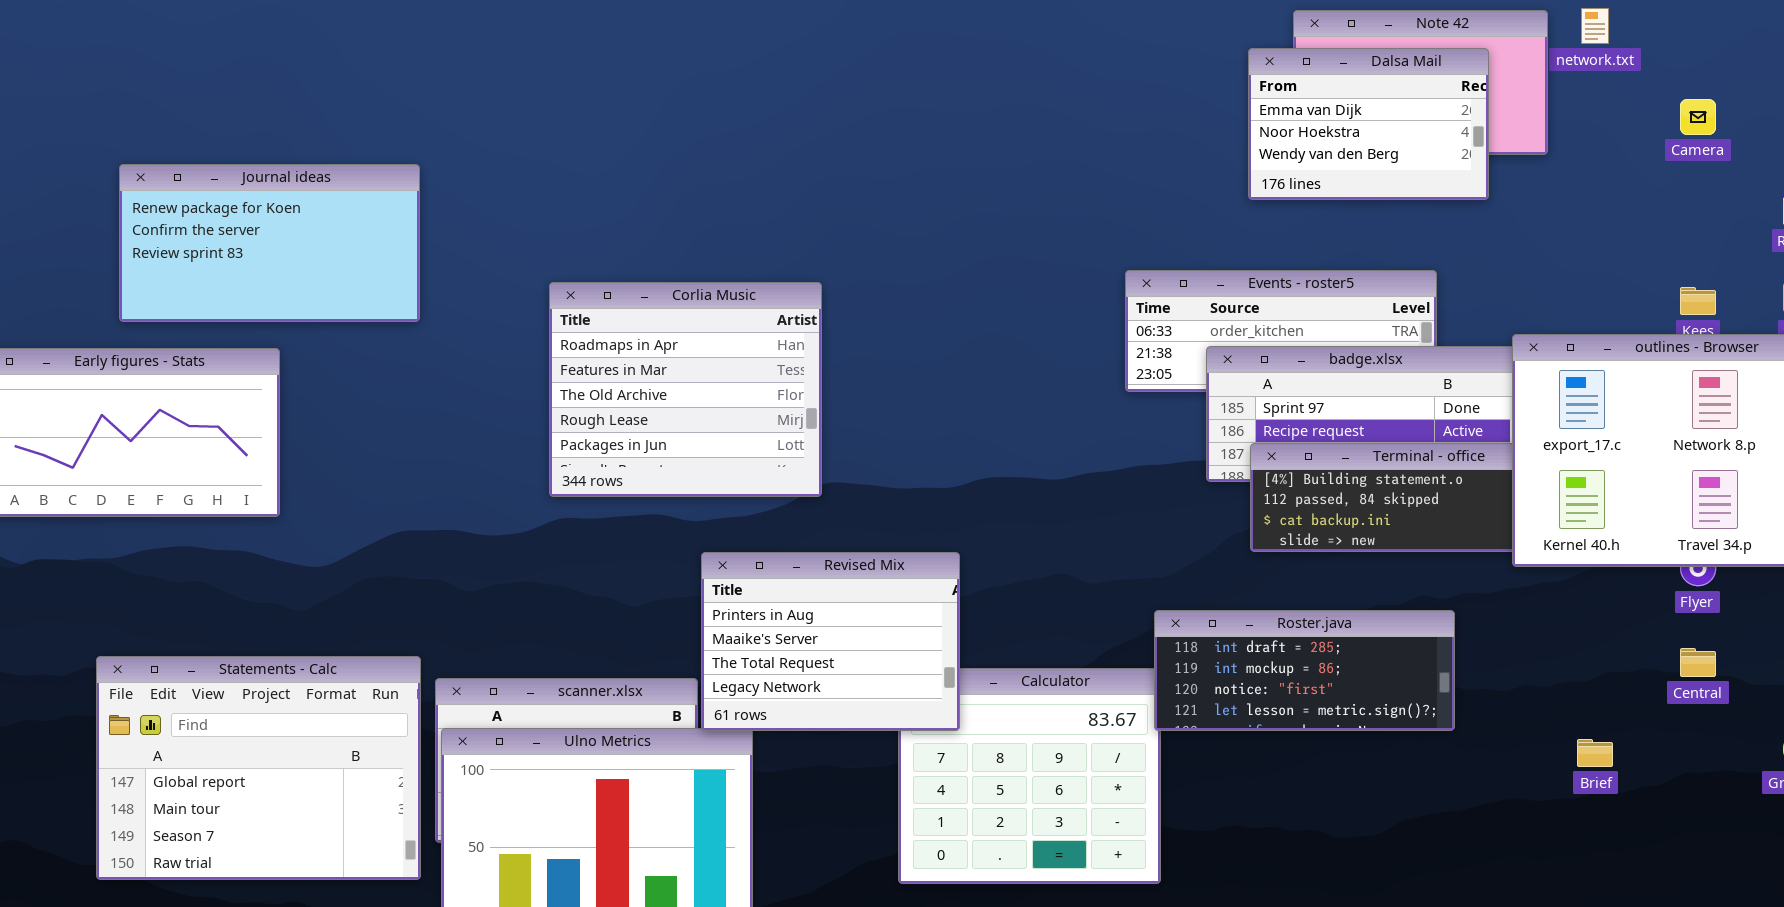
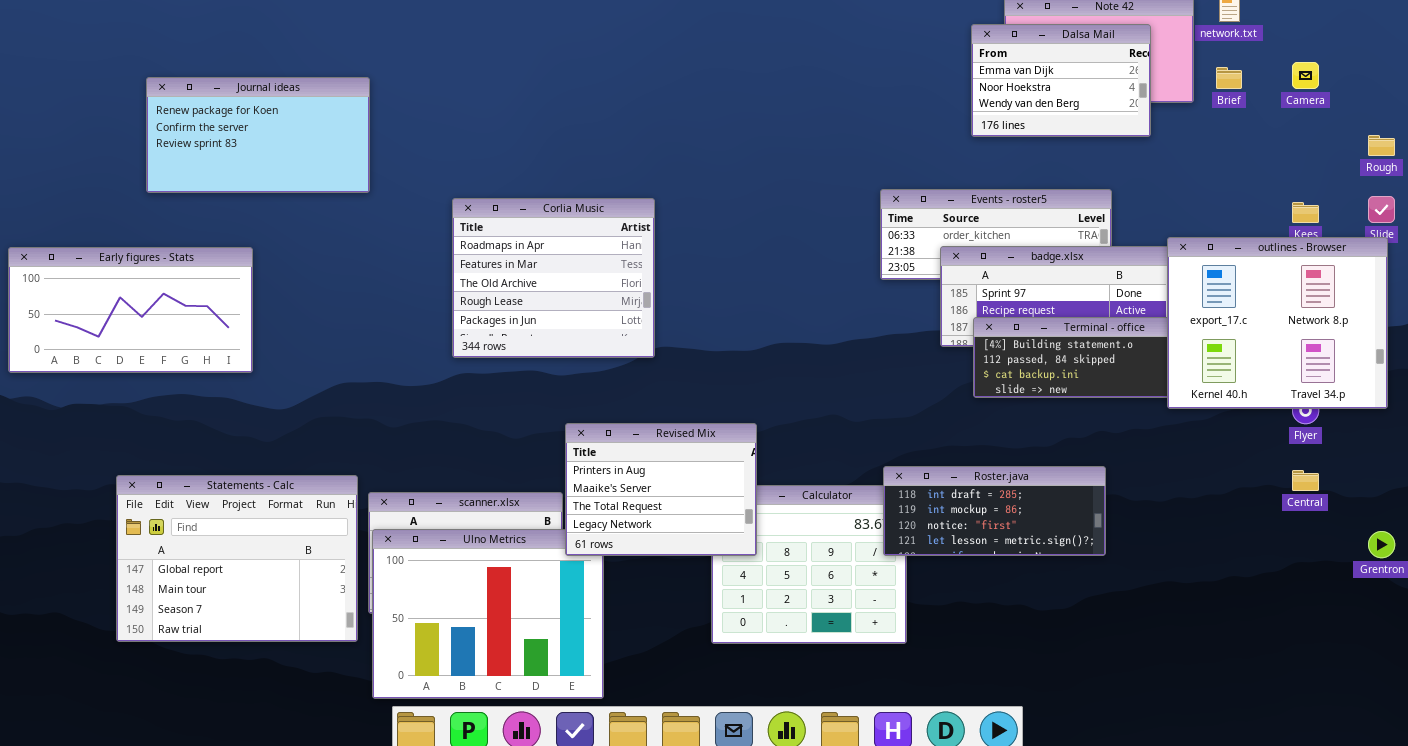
Journal ideas: [119,164,420,322] -> [146,77,370,193], moved
Revised Mix: [701,552,960,731] -> [565,423,757,556], moved
Roster.java: [1154,610,1455,731] -> [883,466,1106,556], moved
Brief: [1577,739,1613,767] -> [1216,67,1242,89], moved

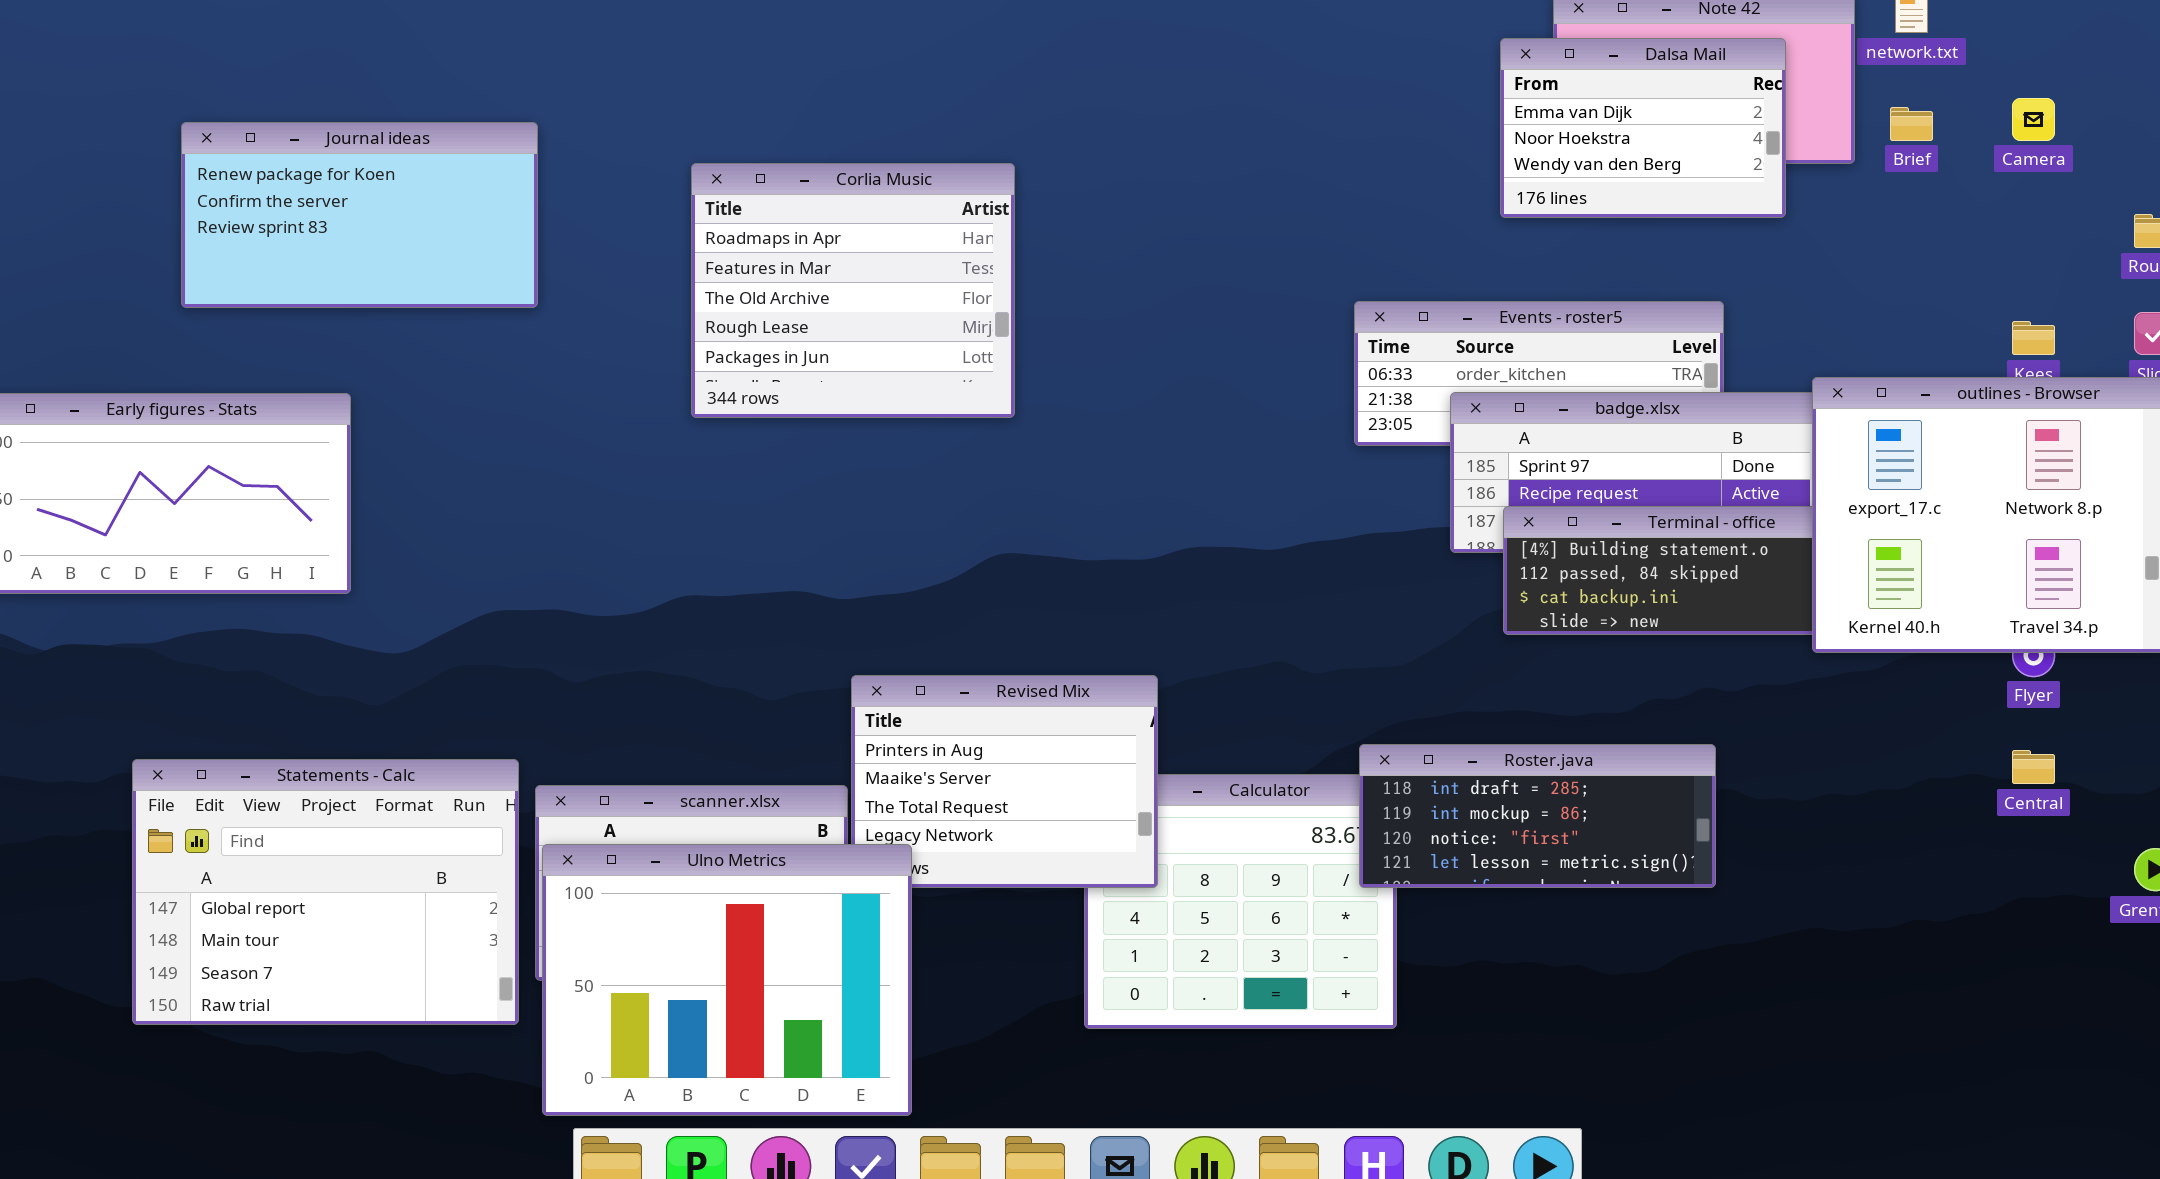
Corlia Music: [452,198,655,358] -> [691,163,1015,418], moved
Ulno Metrics: [372,529,604,699] -> [542,844,912,1116], raised

